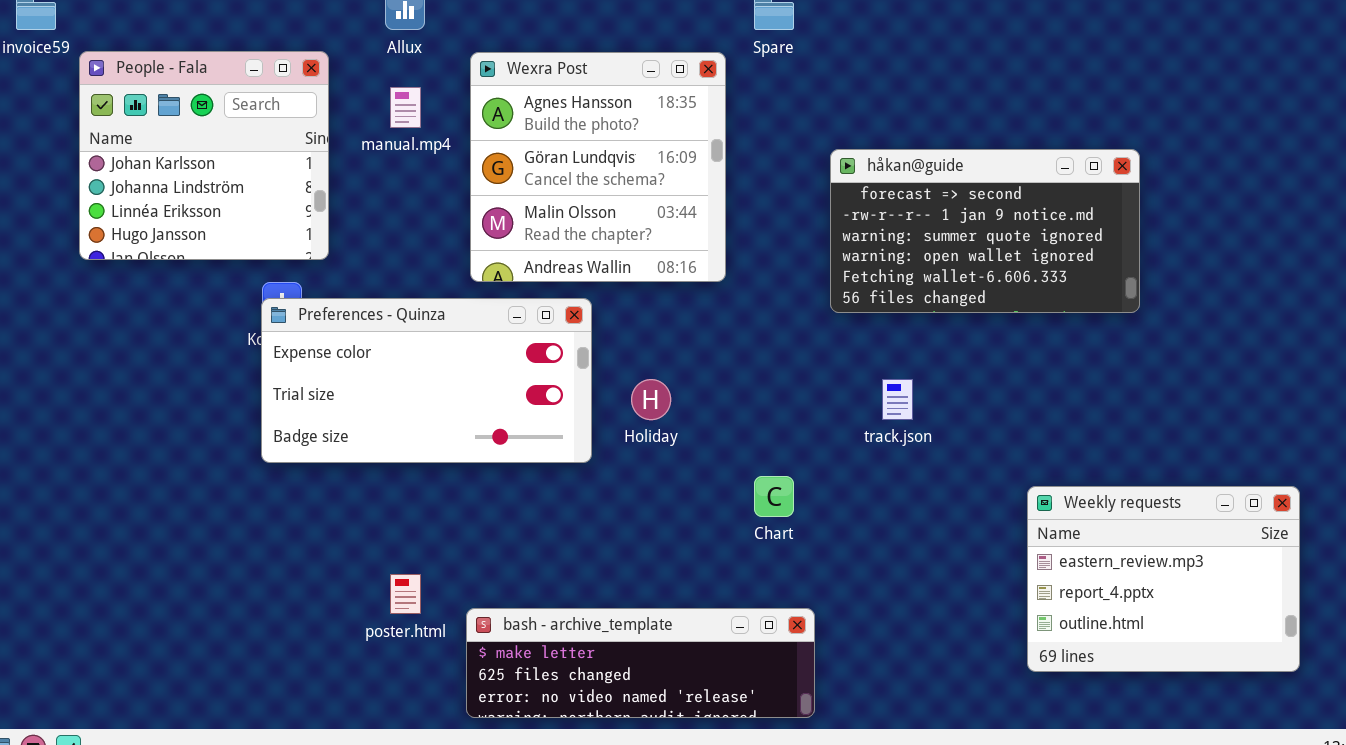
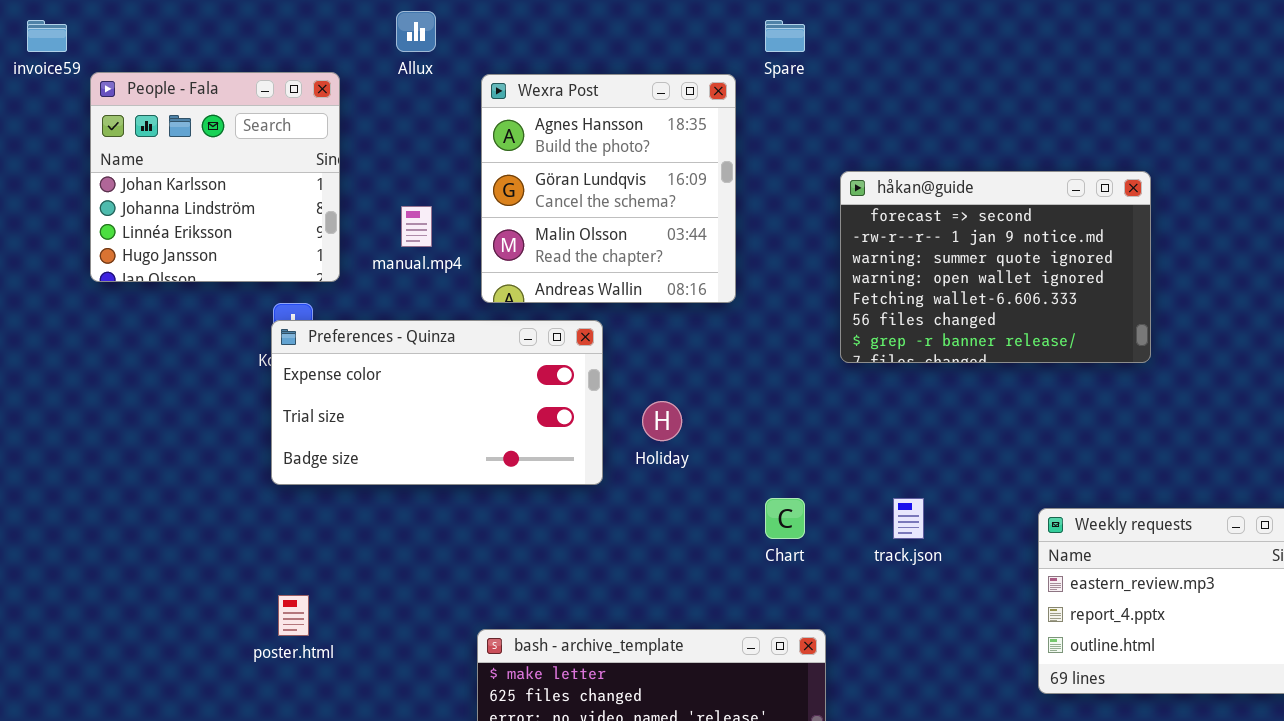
manual.mp4: [390,87,421,128] -> [401,206,432,247], moved
håkan@guide: [830,149,1140,313] -> [840,171,1151,363], resized
track.json: [882,379,913,420] -> [893,498,924,539], moved
poster.html: [390,574,421,614] -> [278,595,309,636], moved

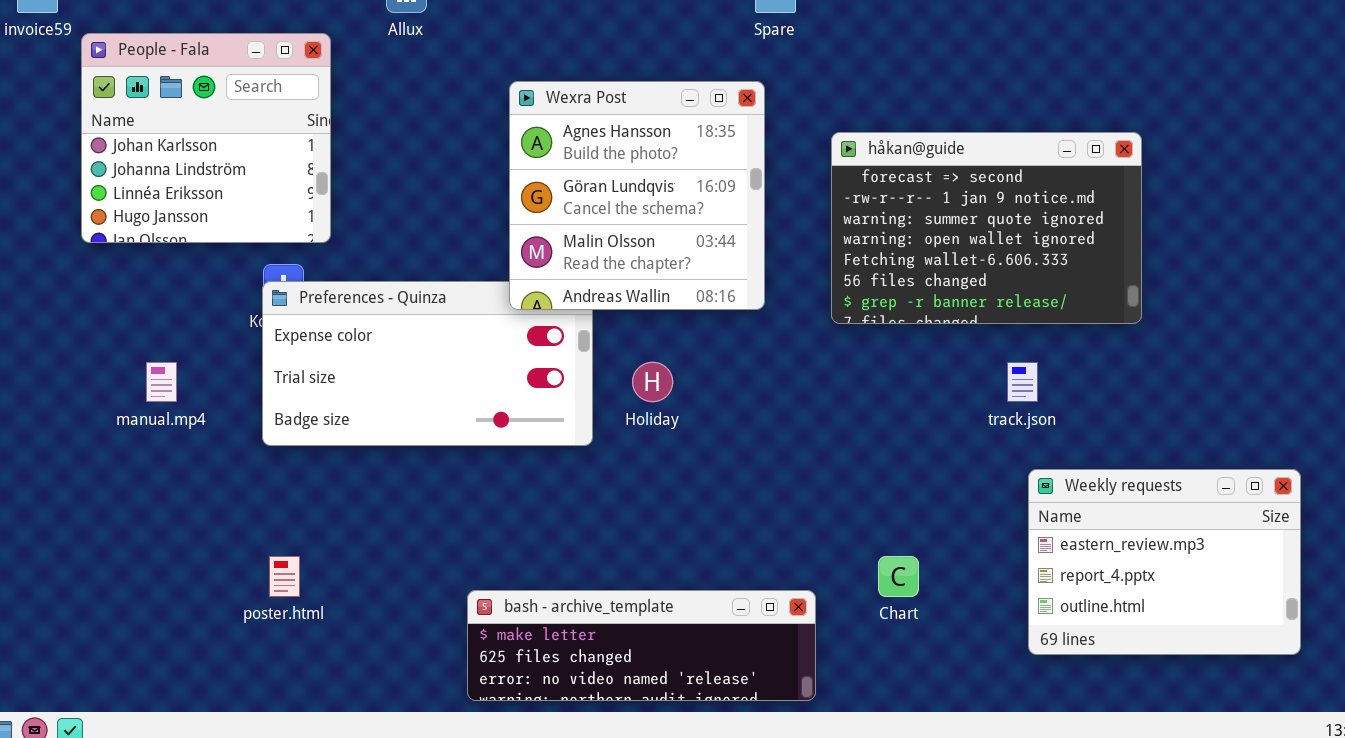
Wexra Post: [481,74,736,303] -> [509,81,765,310], moved
manual.mp4: [401,206,432,247] -> [146,362,177,402], moved
Chart: [765,498,805,539] -> [878,556,919,597], moved
track.json: [893,498,924,539] -> [1007,362,1038,402], moved

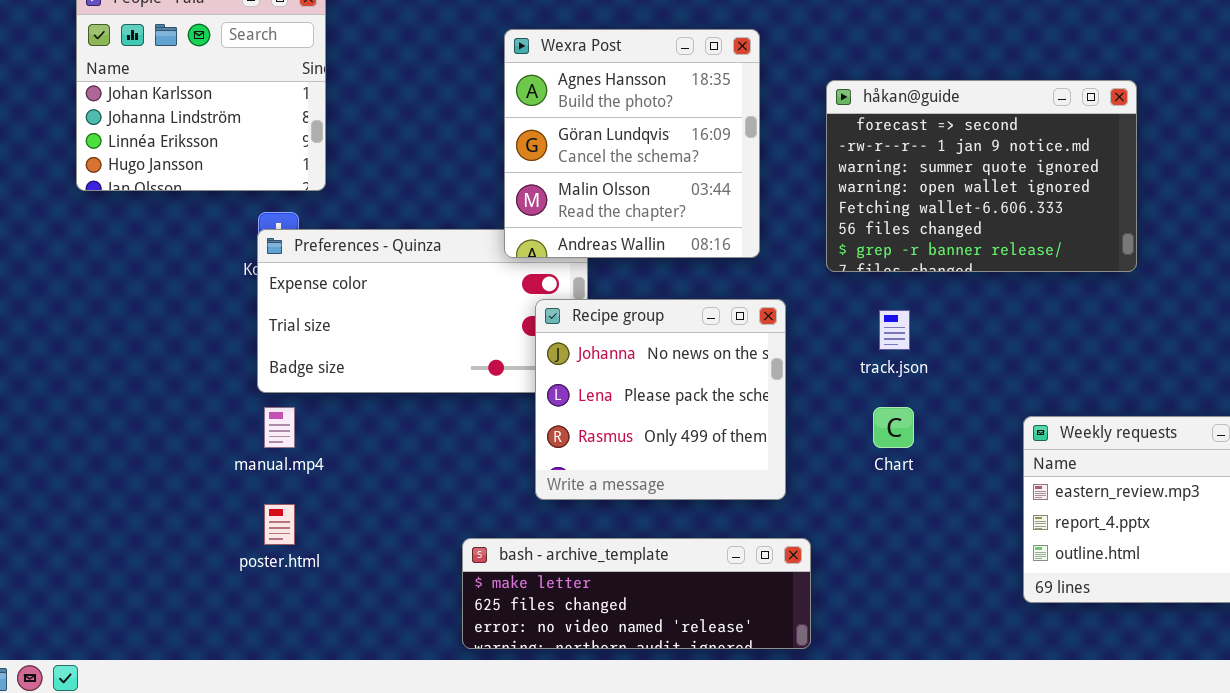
Recipe group: none -> [535,299,786,500], opened
manual.mp4: [146,362,177,402] -> [264,407,295,448], moved
track.json: [1007,362,1038,402] -> [879,310,910,350], moved
Chart: [878,556,919,597] -> [873,407,914,448], moved

